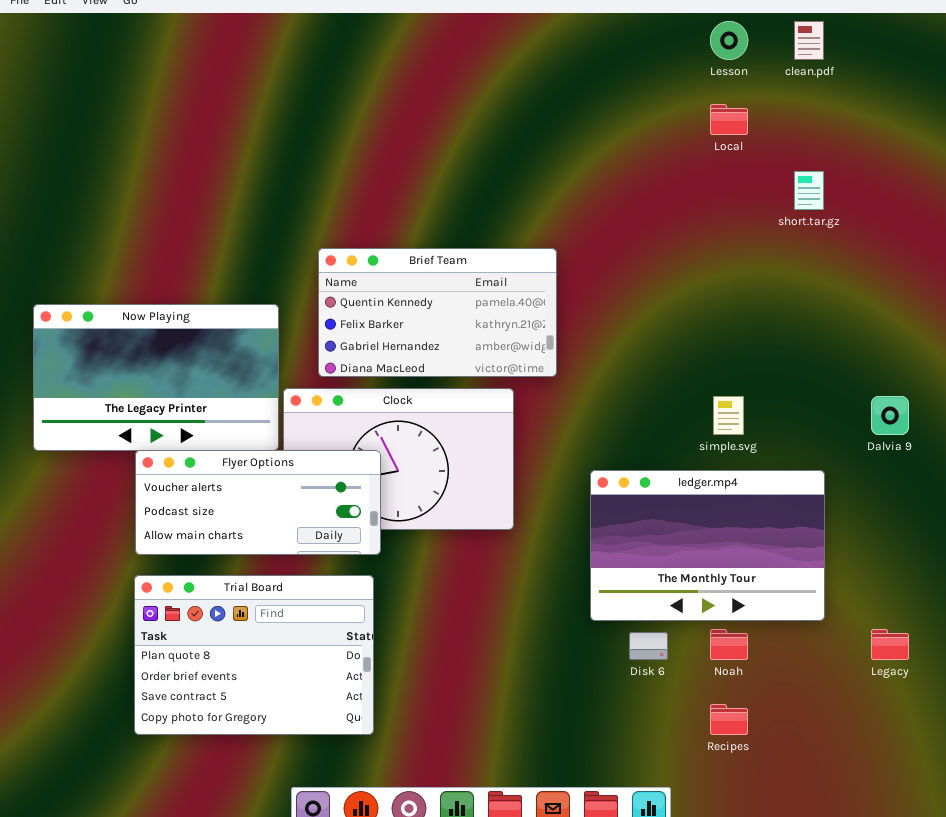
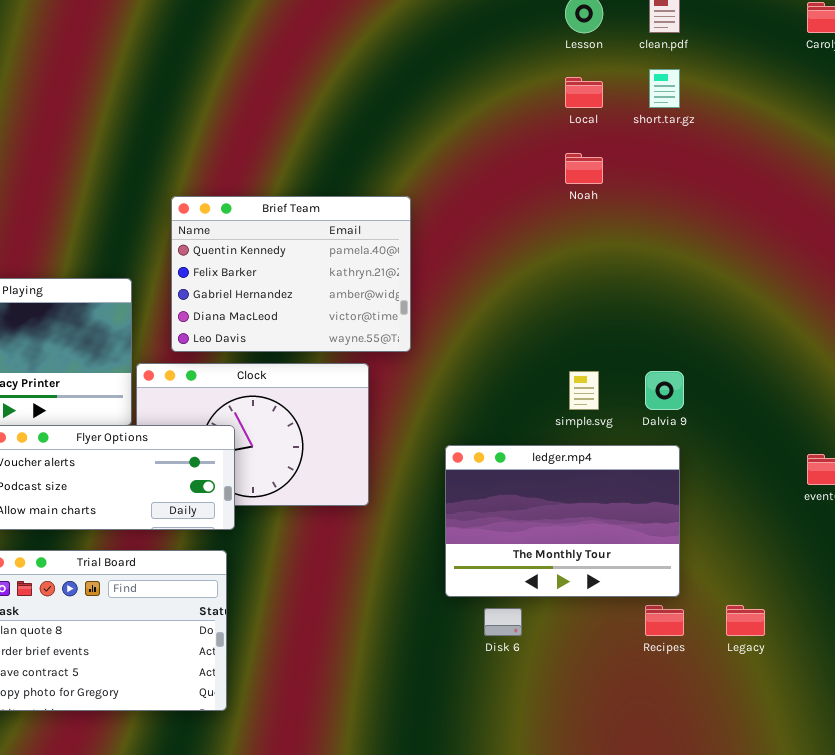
short.tar.gz: [794,171,824,210] -> [649,69,680,108], moved
Brief Team: [318,248,557,377] -> [171,196,411,352], resized
Dalvia 9: [871,396,909,435] -> [645,371,684,410], moved
Noah: [710,629,748,660] -> [565,153,603,184], moved
Recipes: [710,704,748,735] -> [645,605,684,636], moved

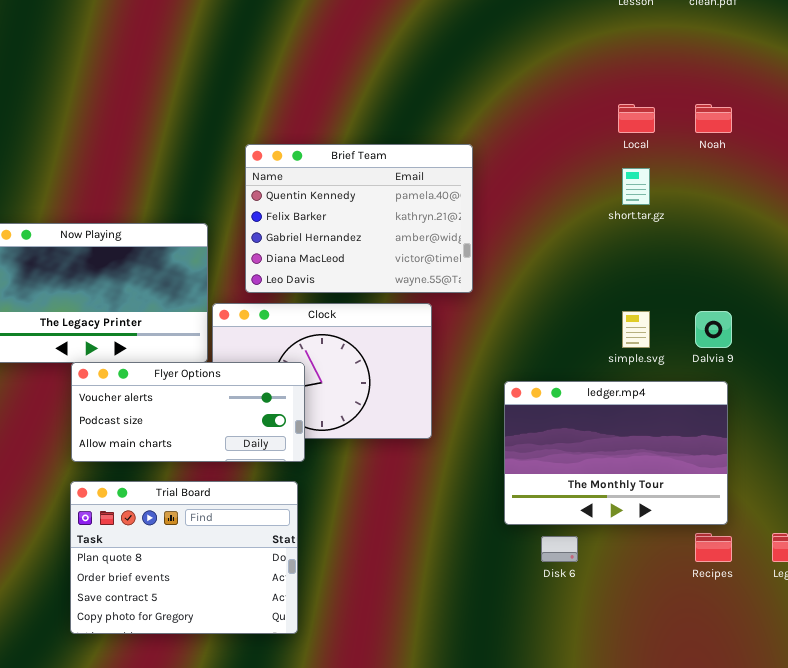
short.tar.gz: [649,69,680,108] -> [622,168,650,205], moved
Local: [565,77,603,108] -> [618,104,655,133], moved
Noah: [565,153,603,184] -> [695,104,732,133], moved

